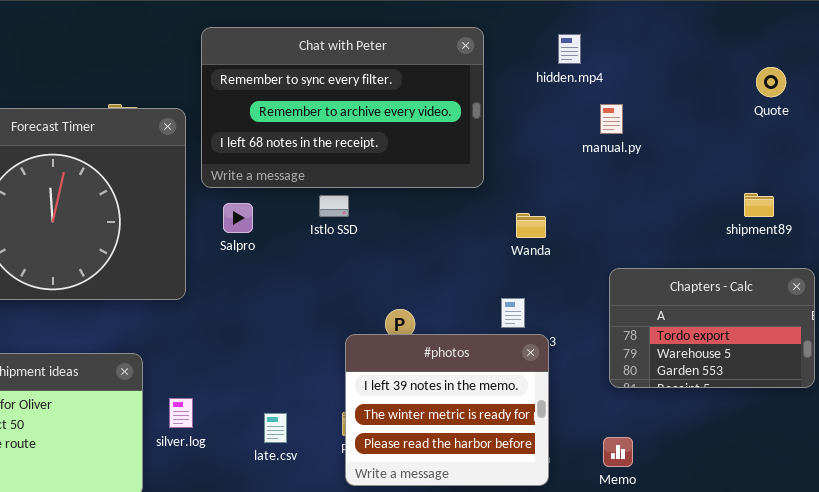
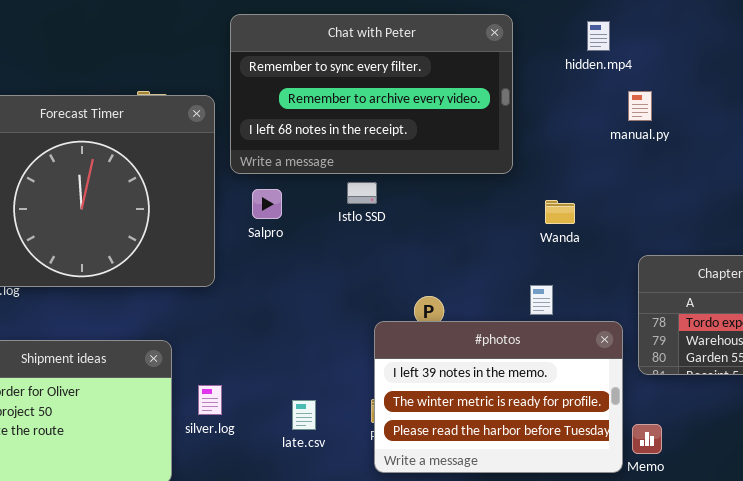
#photos: [345,334,549,486] -> [374,321,623,473], resized

